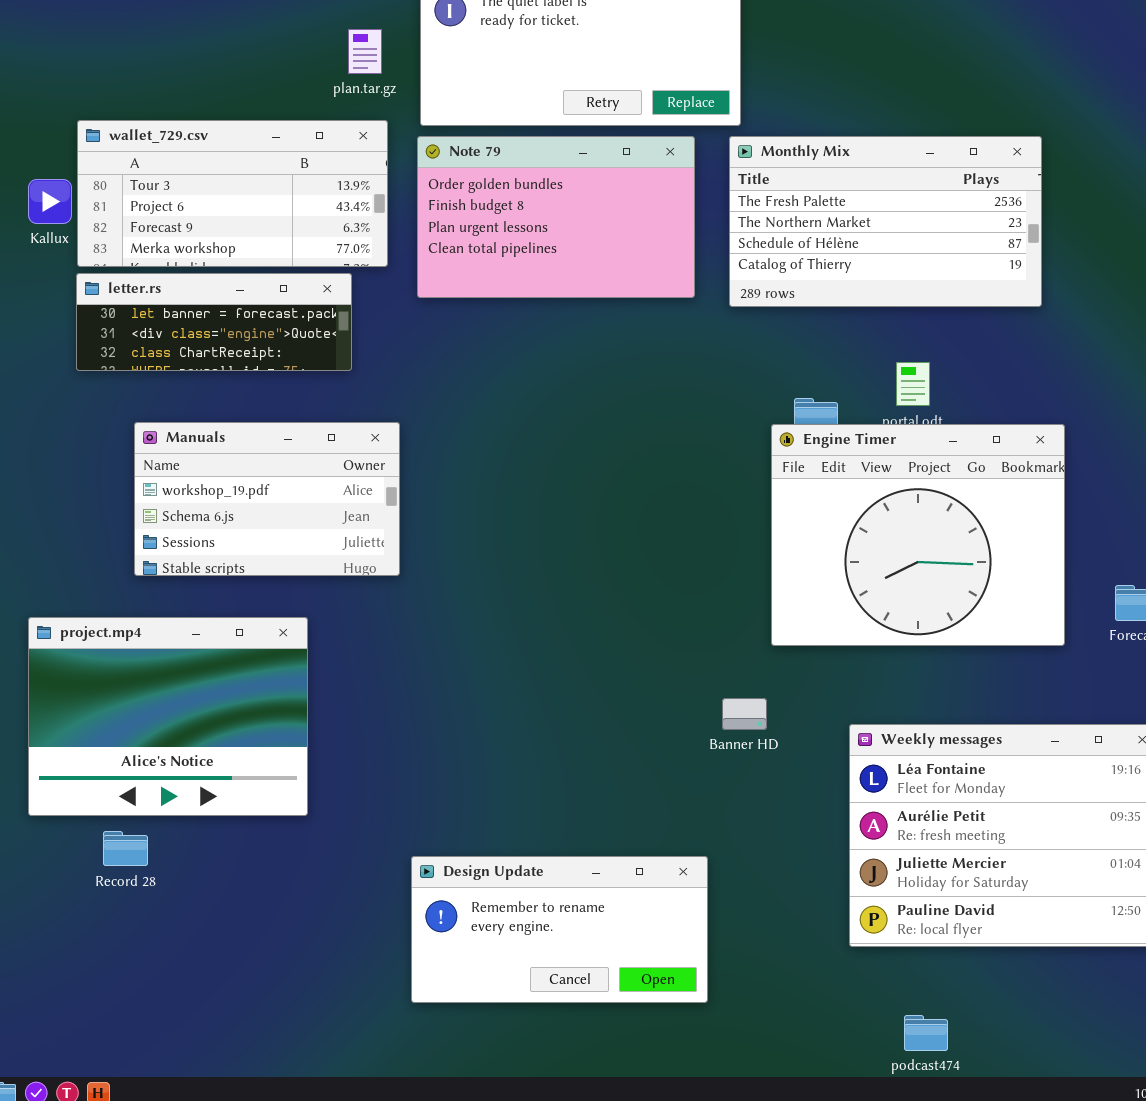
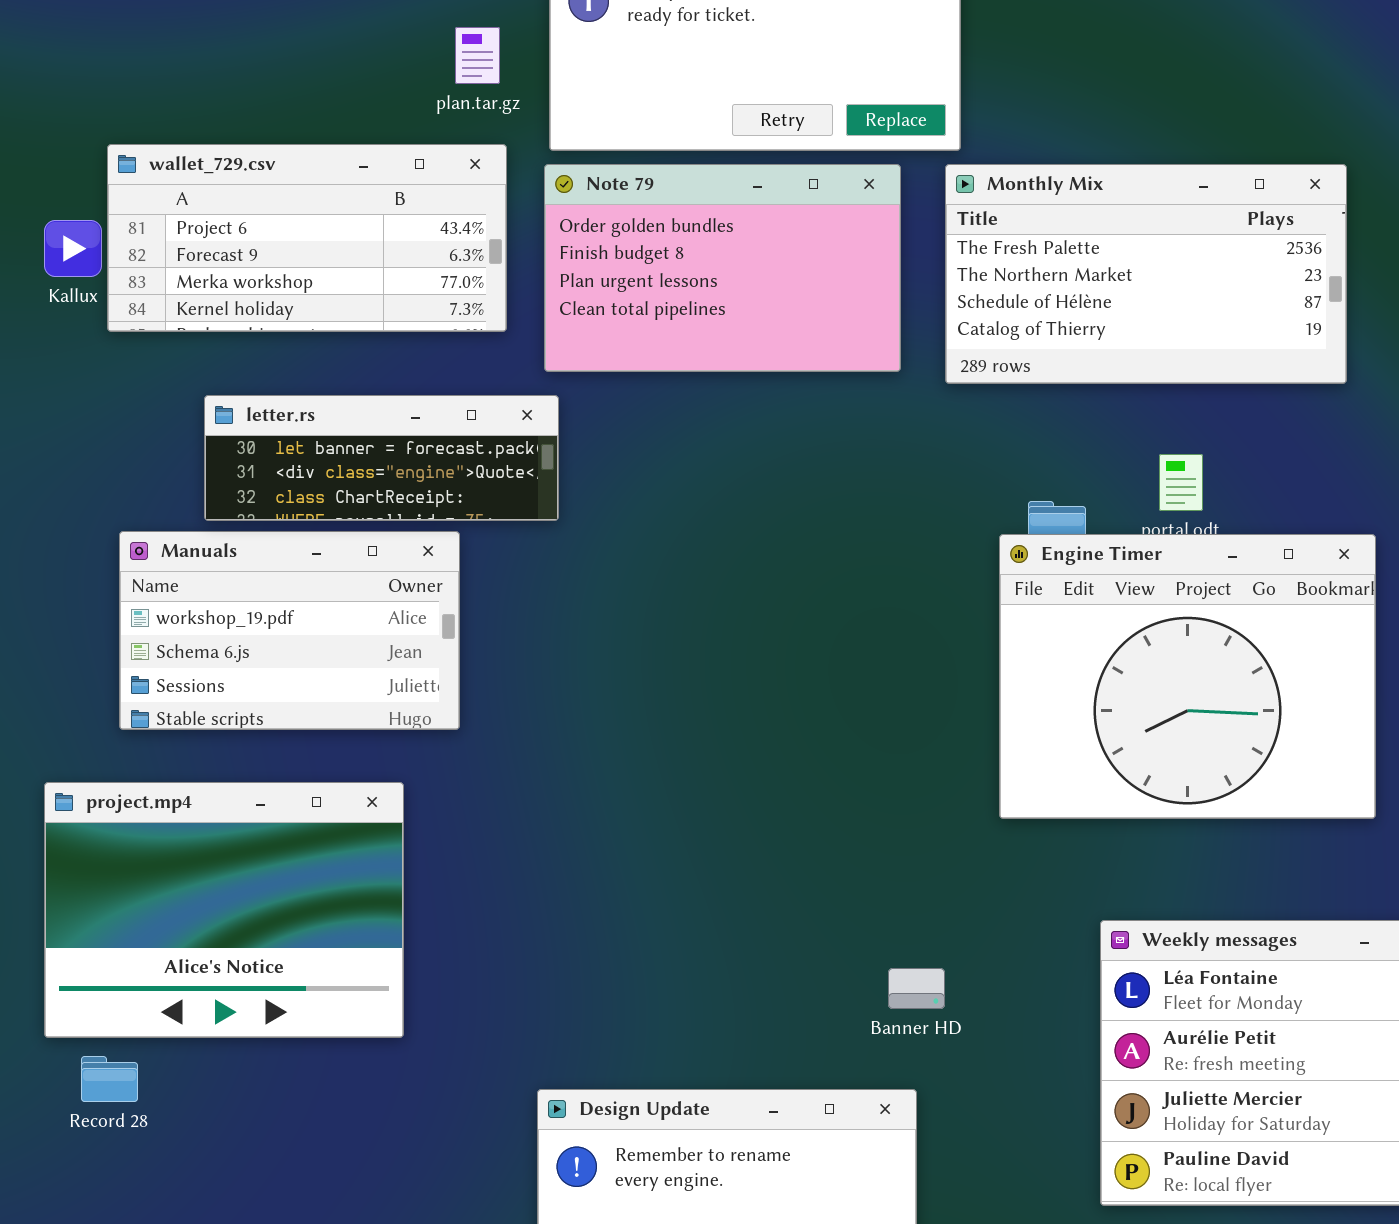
wallet_729.csv: [77,120,388,267] -> [107,144,507,332], scrolled down 1 row
letter.rs: [76,273,352,371] -> [204,395,559,521], moved
Manuals: [134,422,400,576] -> [119,531,460,730], moved
Banner HD: [722,698,767,730] -> [888,968,945,1009], moved
Record 28: [103,831,148,866] -> [81,1056,138,1102], moved

